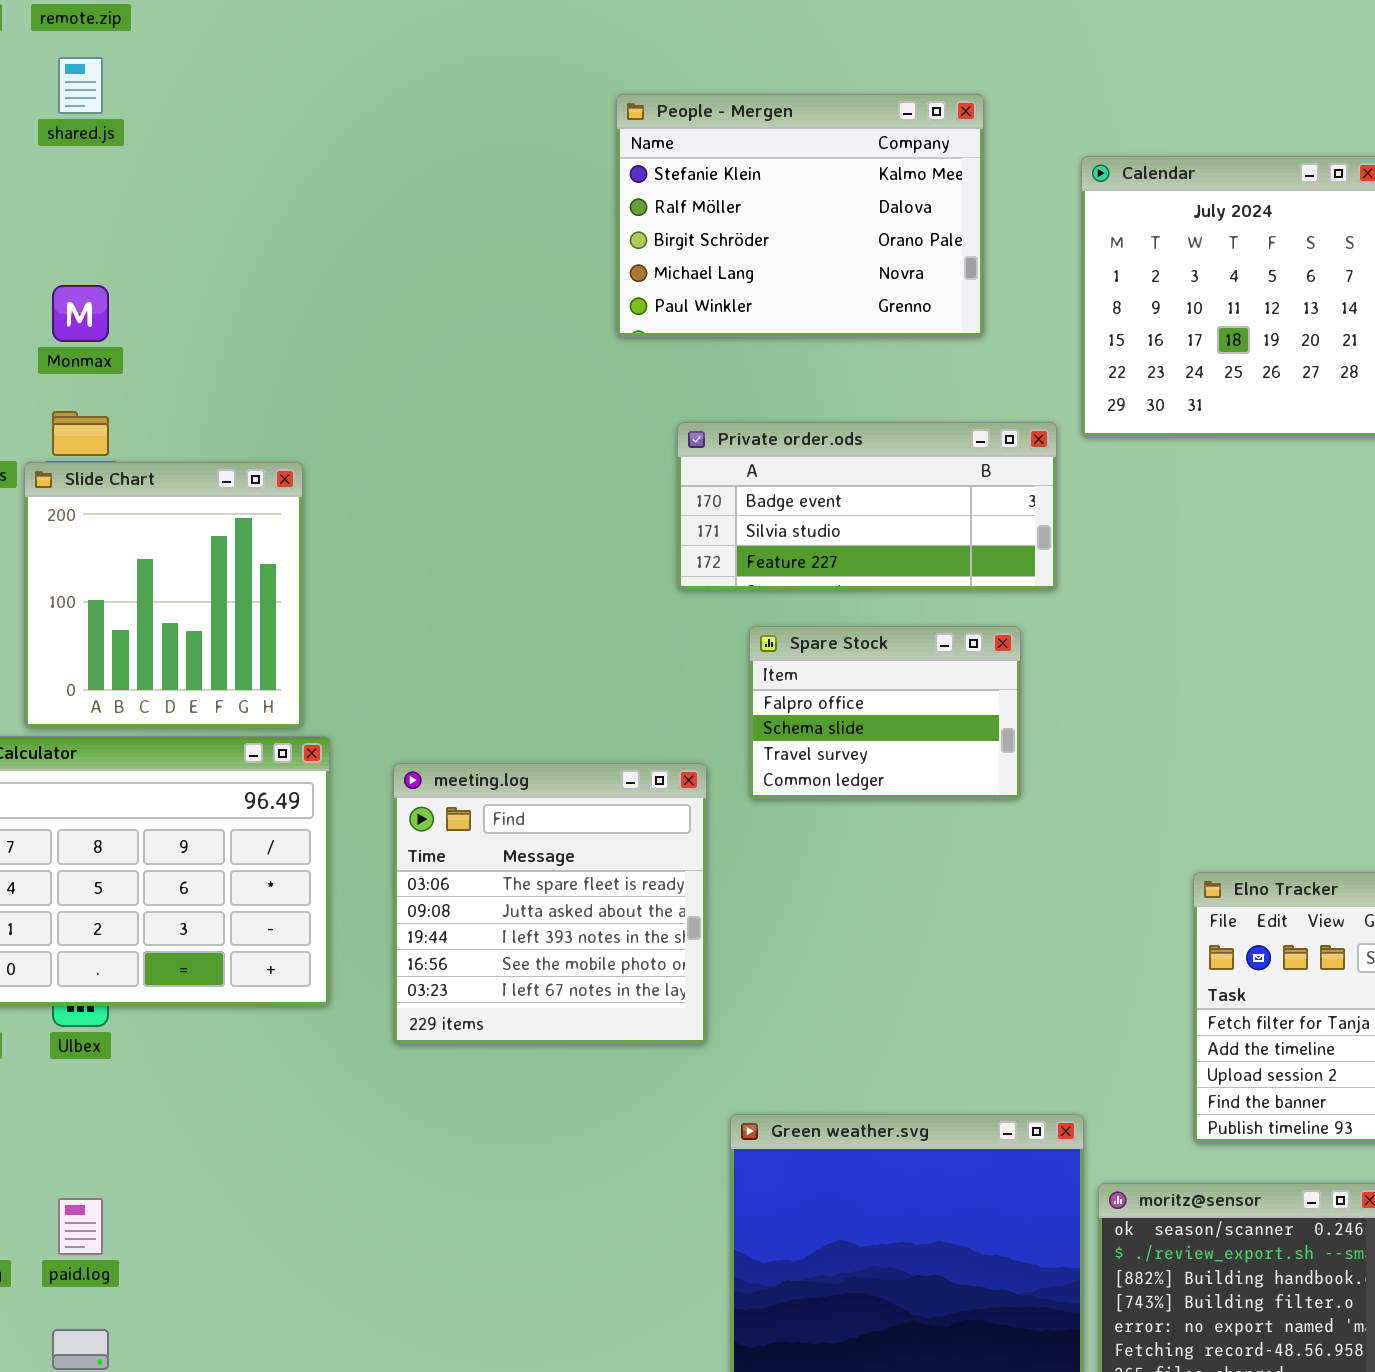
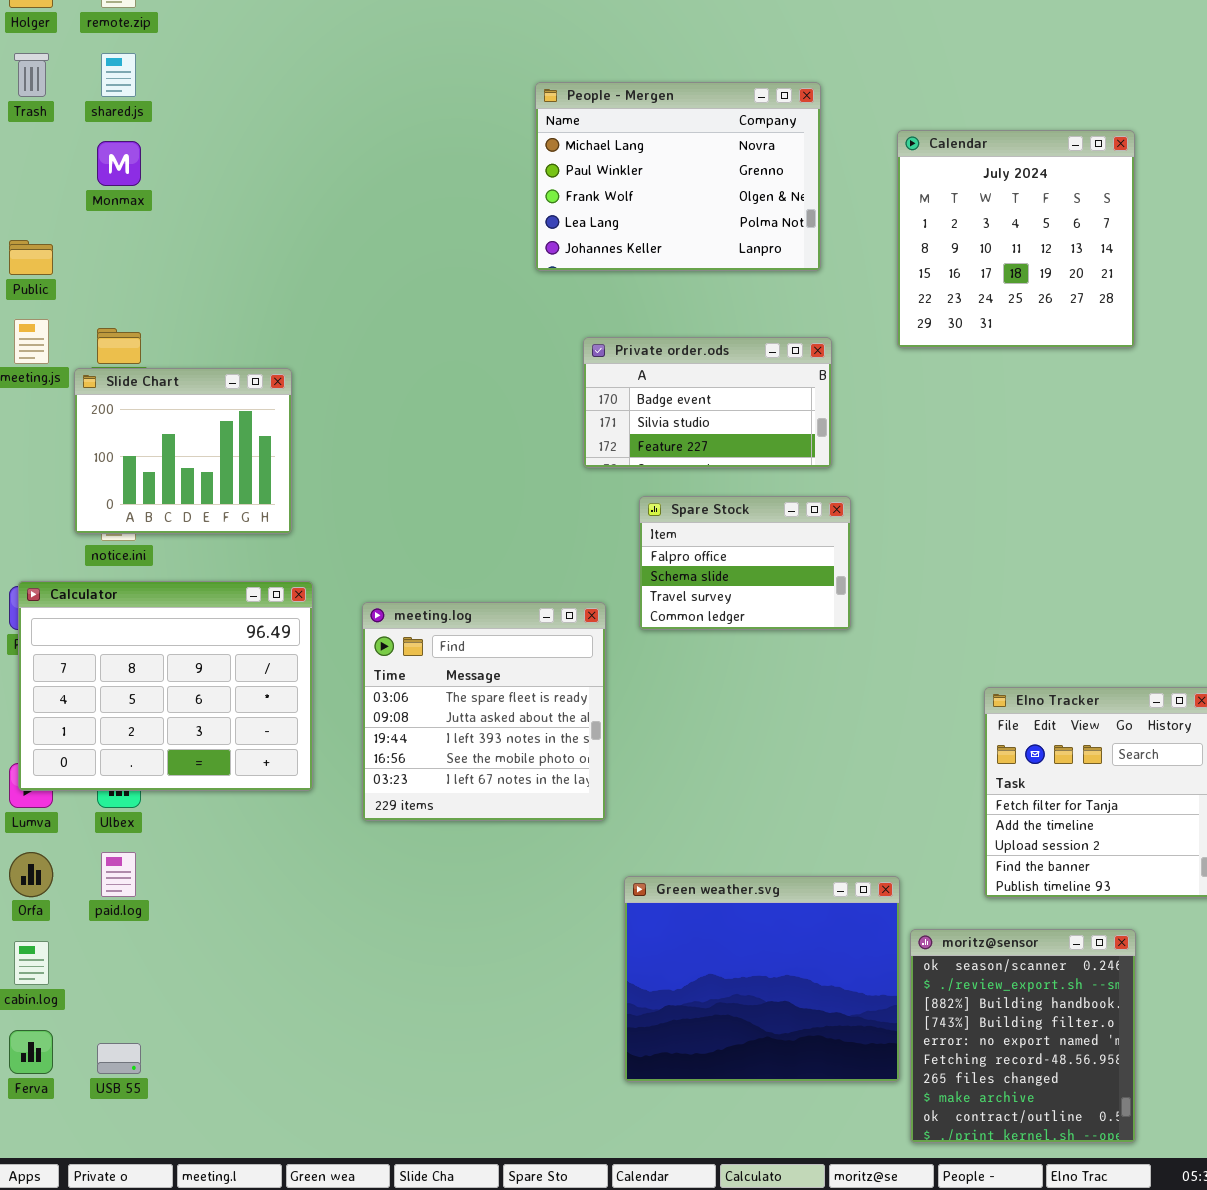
People - Mergen: [616,94,984,337] -> [535,82,821,271], scrolled down 3 rows
Monmax: [52,285,109,342] -> [97,141,141,186], moved
Private order.ods: [677,422,1057,590] -> [583,337,832,468], resized
Slide Chart: [24,462,303,728] -> [74,368,292,534], resized
paid.log: [58,1198,103,1255] -> [101,852,136,897], moved

